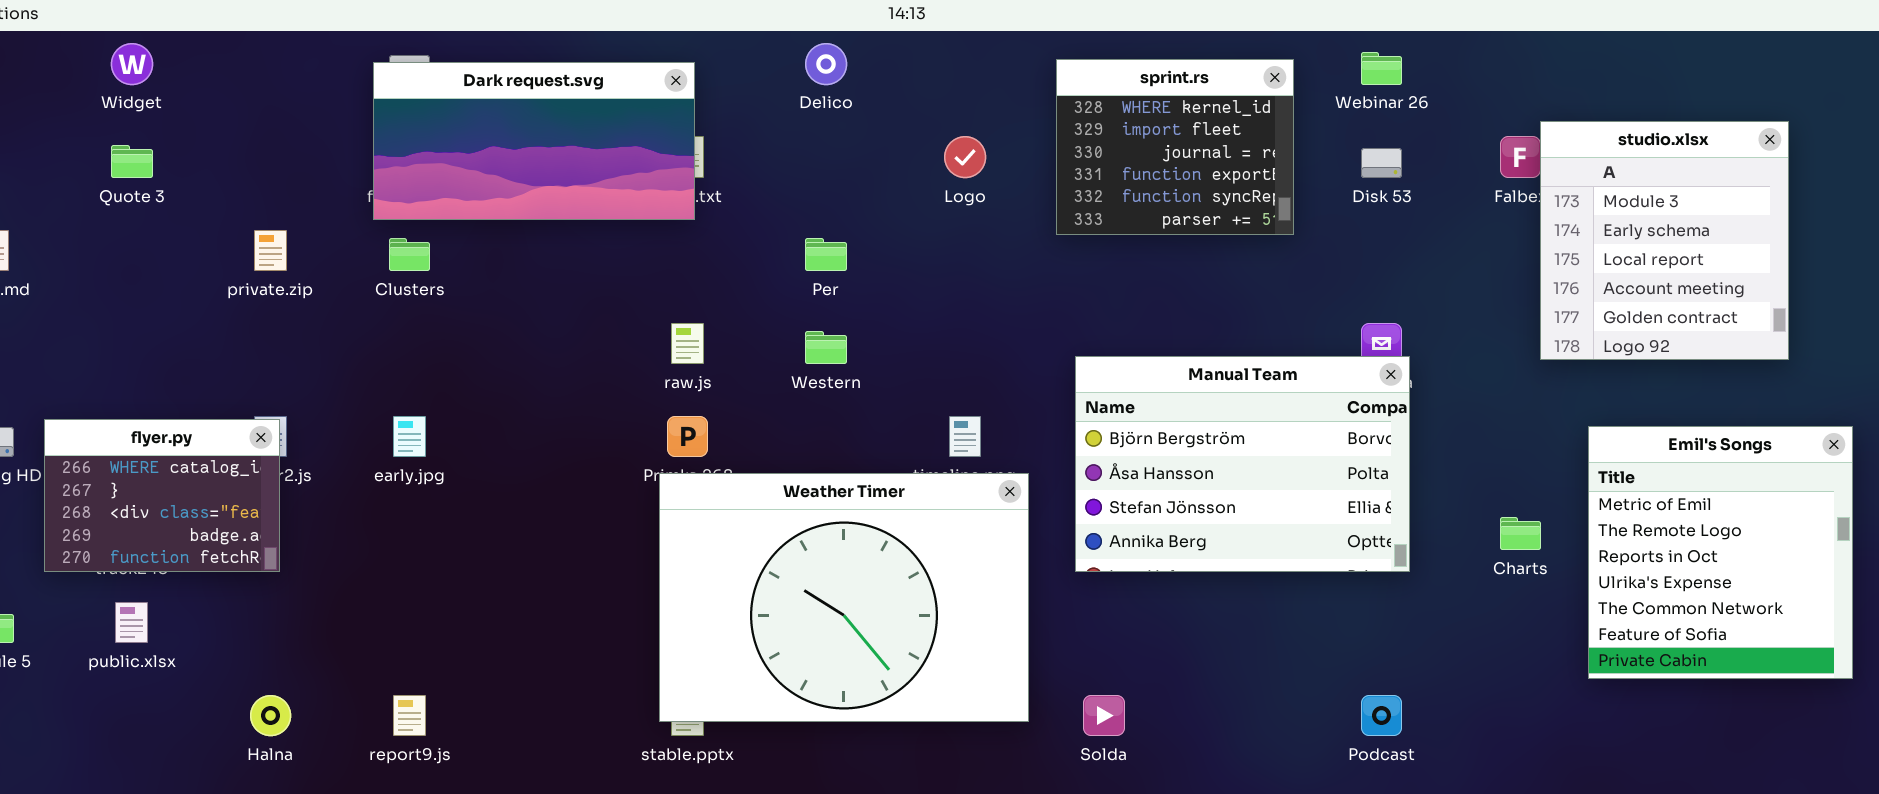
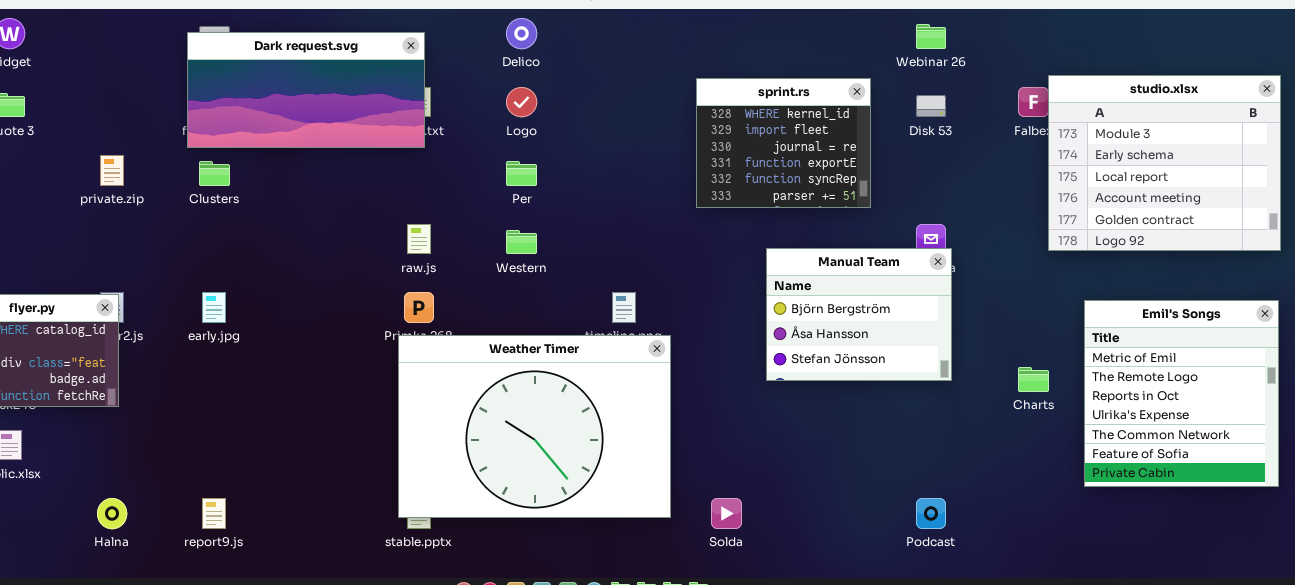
sprint.rs: [1056,59,1294,235] -> [696,78,871,208], moved
studio.xlsx: [1540,121,1789,360] -> [1048,75,1281,251], resized
Logo: [944,136,986,178] -> [506,87,537,117], moved
Manual Team: [1075,356,1410,572] -> [766,248,952,381], resized

